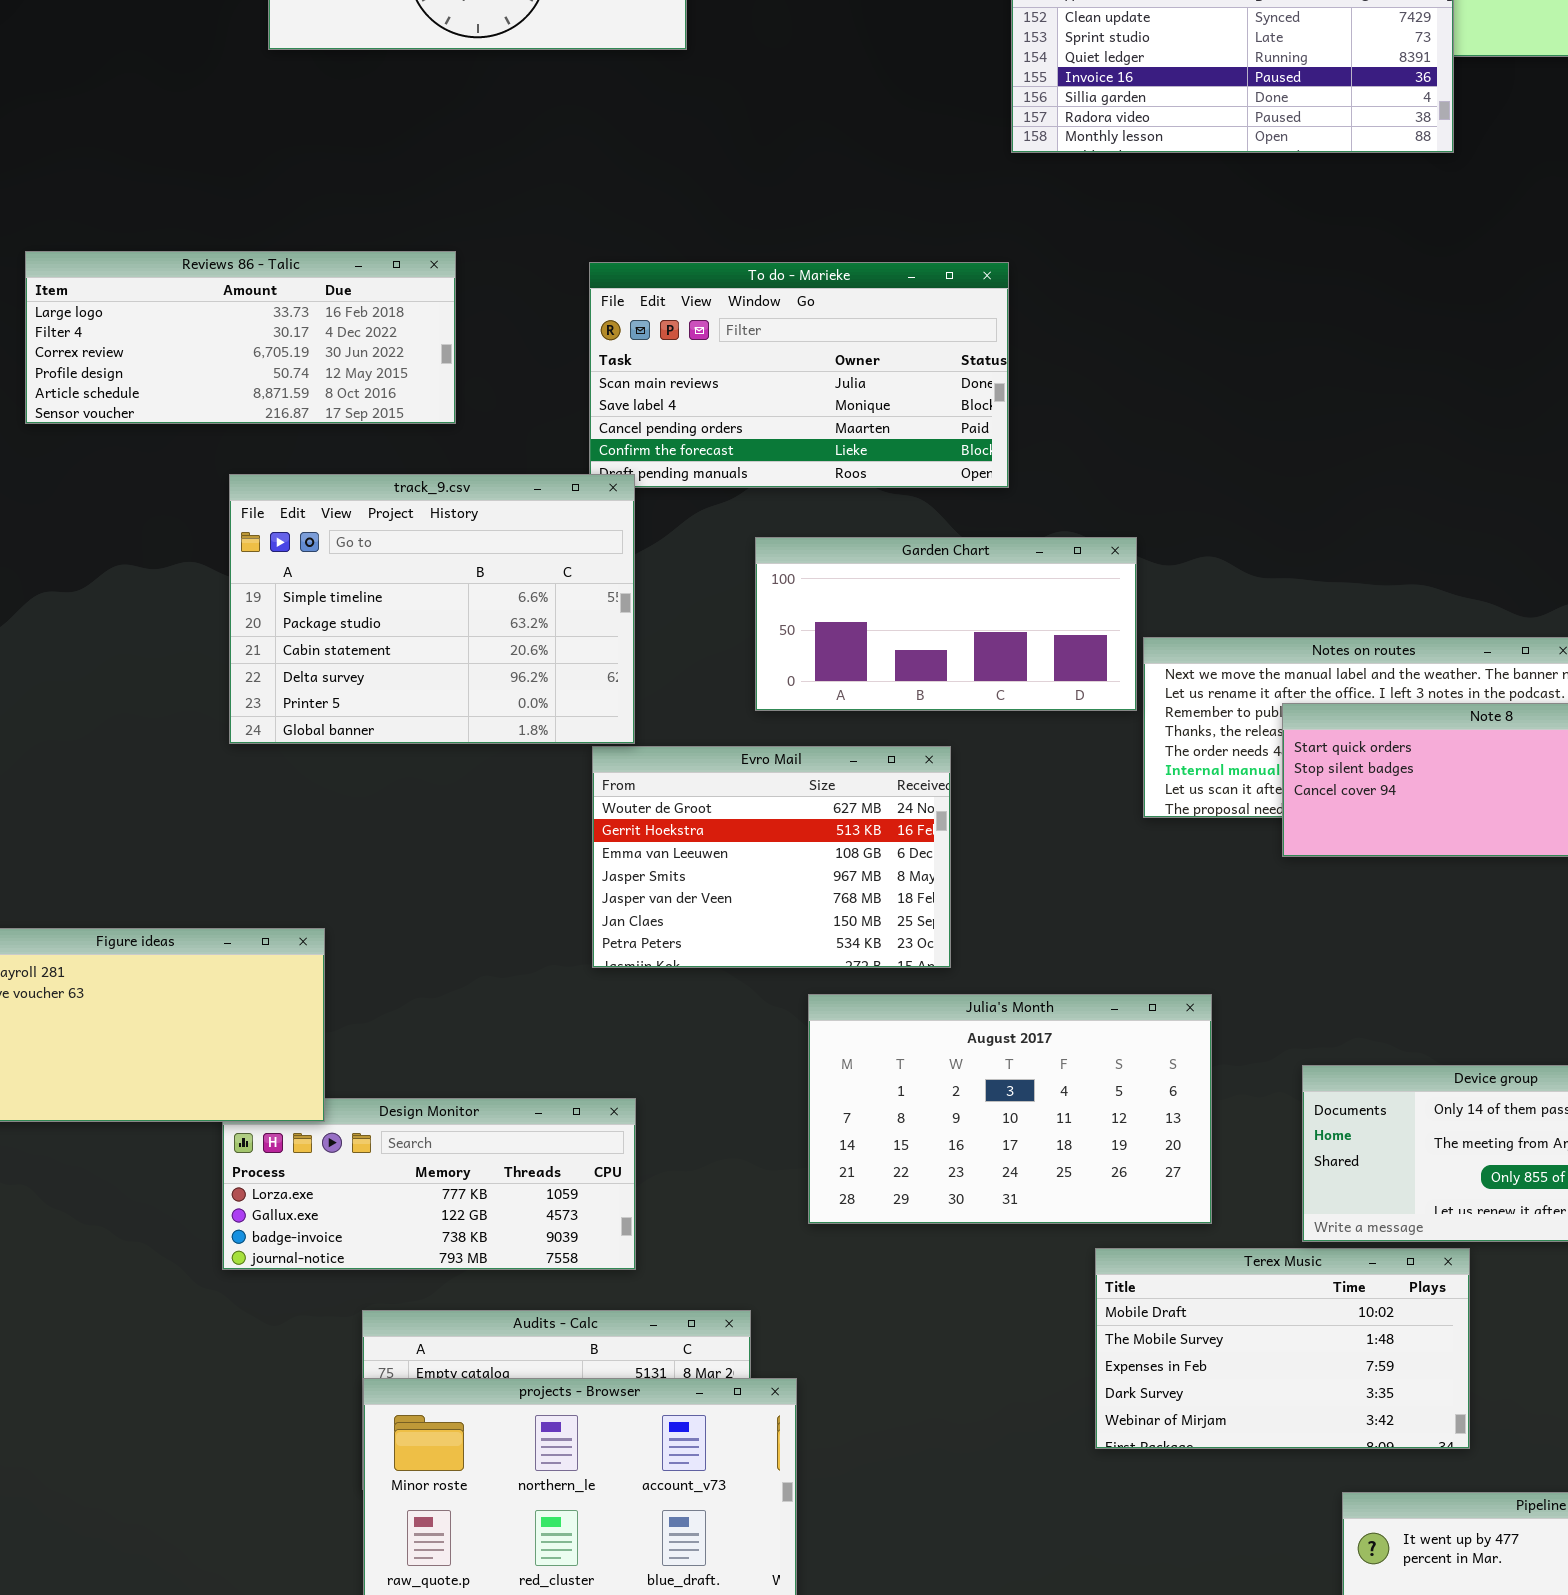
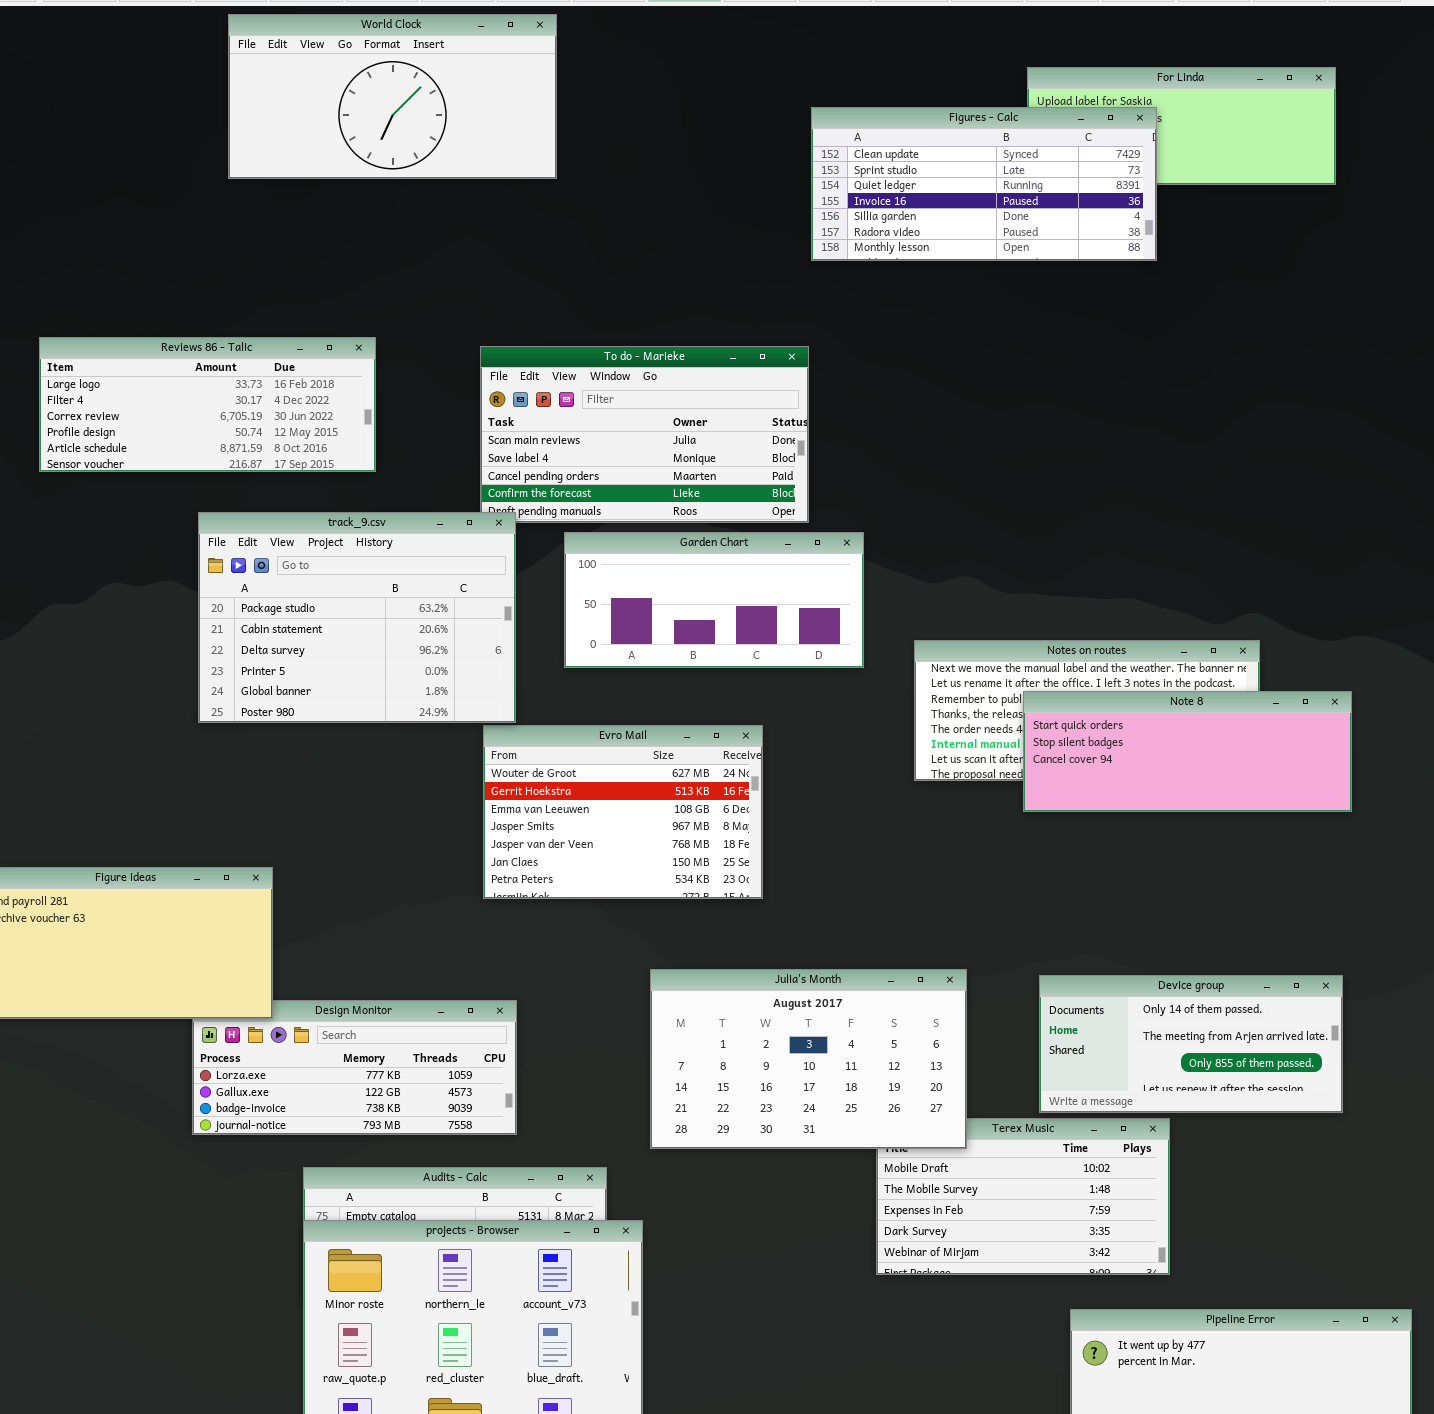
track_9.csv: [229,474,635,744] -> [198,512,516,723], scrolled down 1 row
Garden Chart: [755,537,1137,711] -> [564,532,864,668], moved
Julia's Month: [808,994,1212,1224] -> [650,969,967,1149], moved

